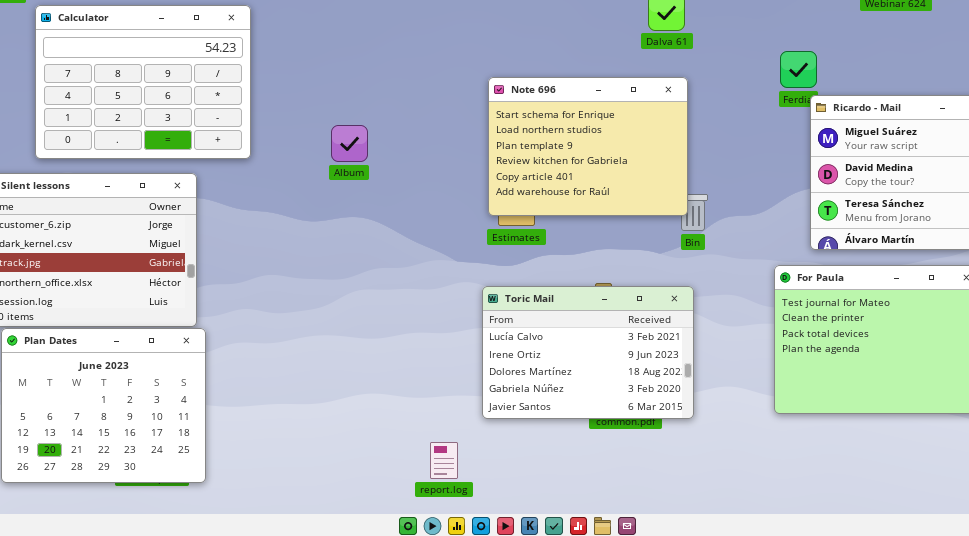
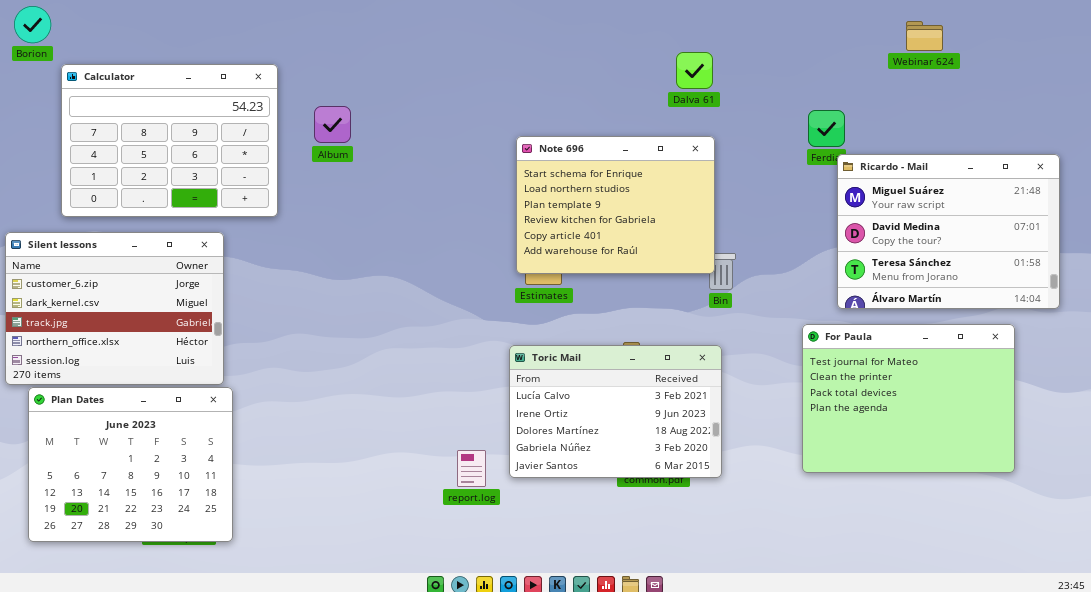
Album: [331,125,368,162] -> [314,106,351,143], moved
report.log: [430,442,458,479] -> [457,450,486,487], moved

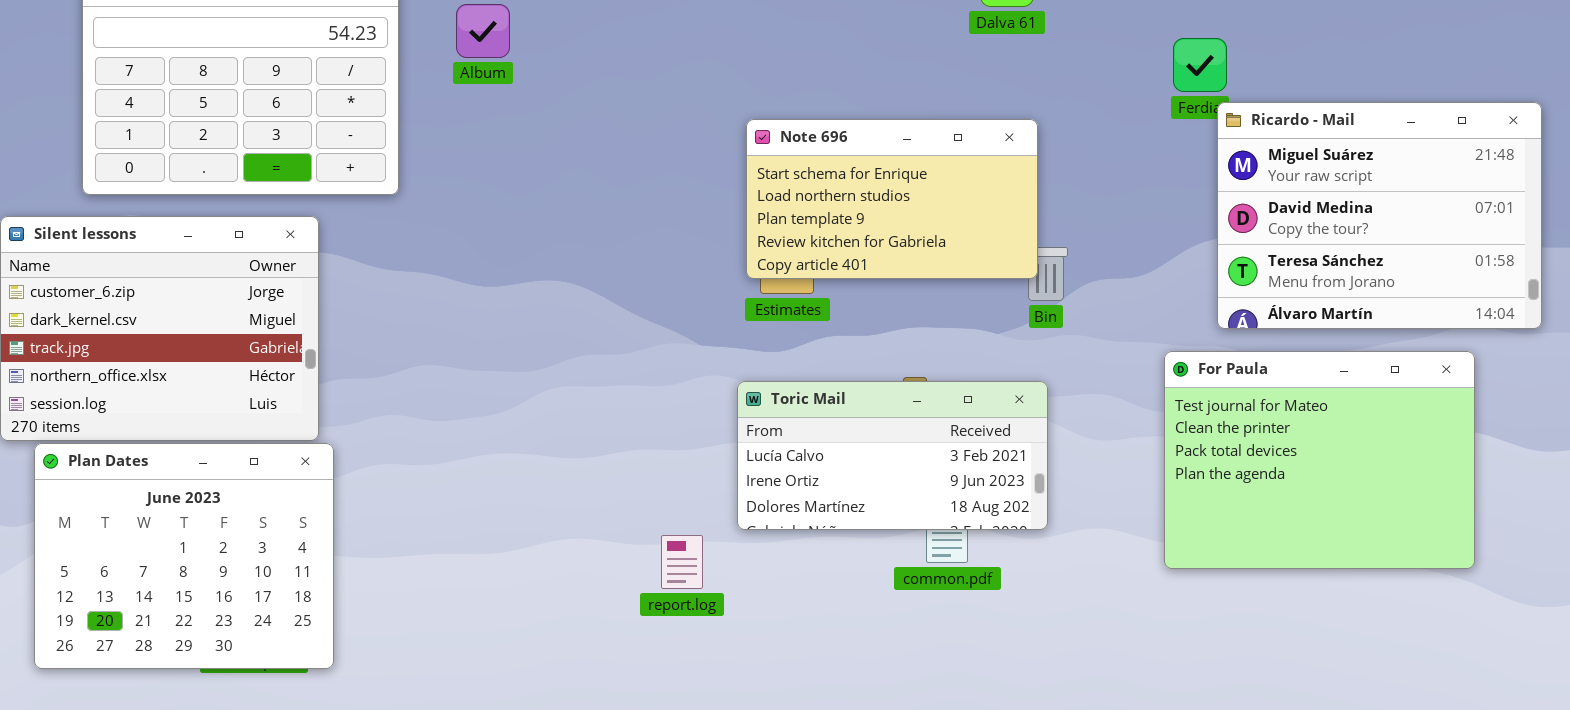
Album: [314,106,351,143] -> [456,4,510,58], moved
Note 696: [516,136,715,274] -> [746,119,1038,279], resized
Toric Mail: [509,345,722,478] -> [737,381,1048,530], resized

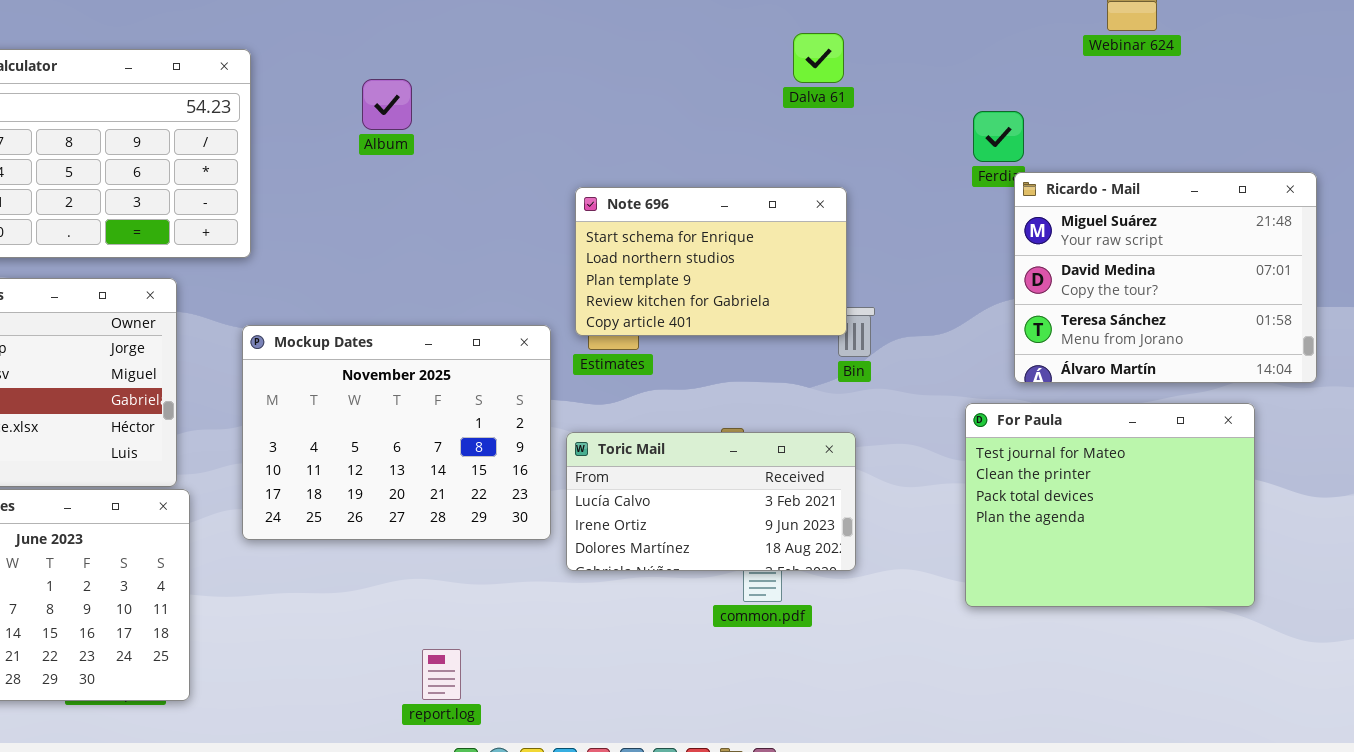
Album: [456,4,510,58] -> [362,79,412,130], moved
Mockup Dates: none -> [242,325,551,540], opened
report.log: [661,535,703,589] -> [422,649,461,700], moved

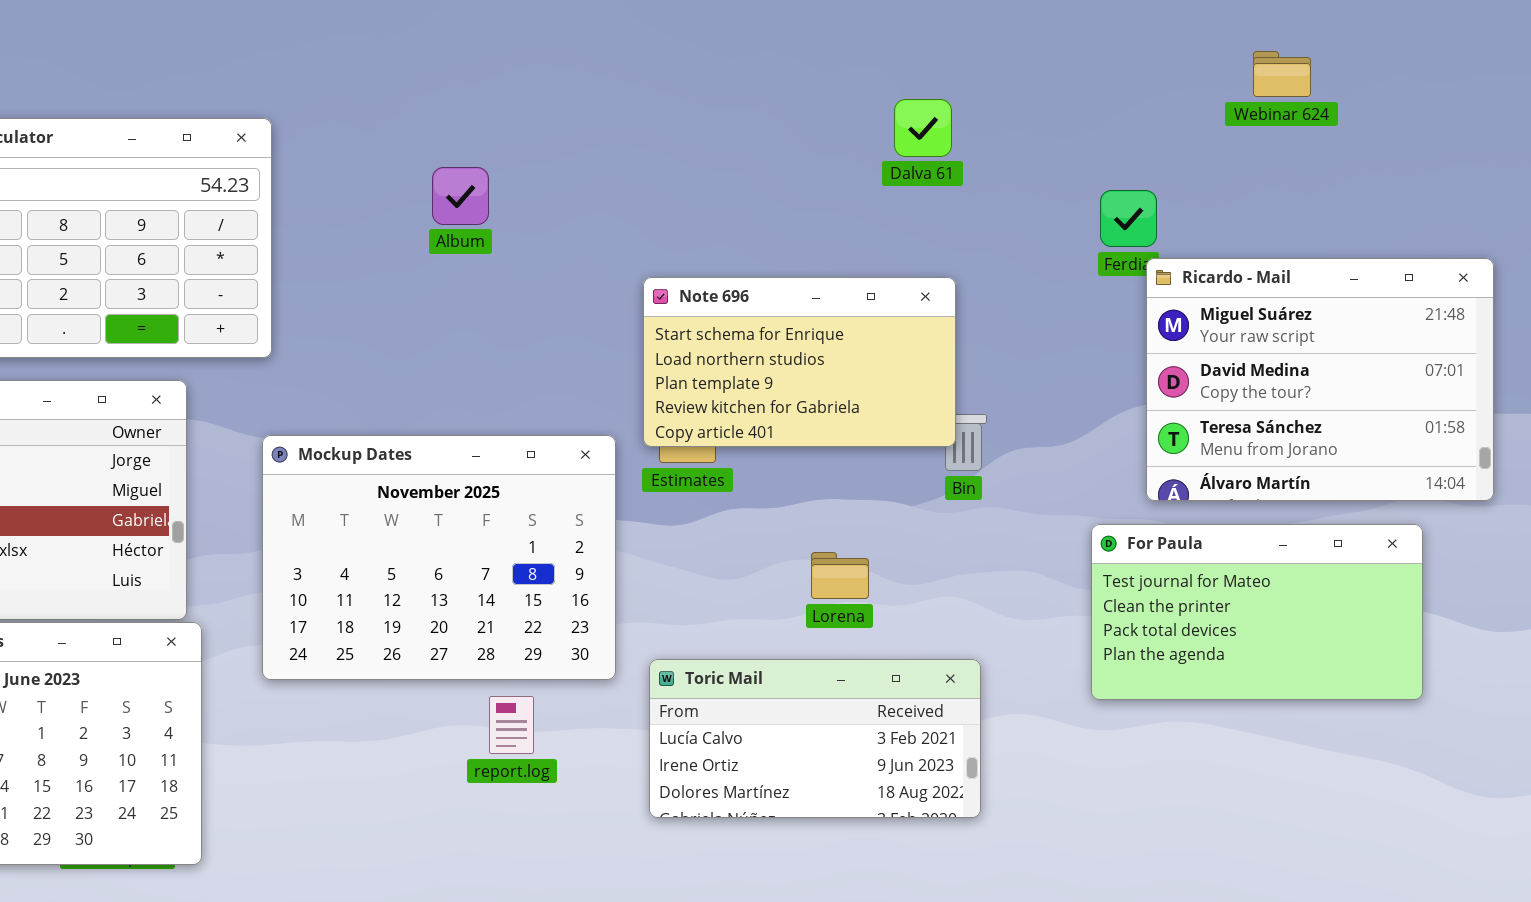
Album: [362,79,412,130] -> [432,167,489,225], moved
For Paula: [965,403,1255,607] -> [1091,524,1423,700], resized
Toric Mail: [566,432,856,571] -> [649,659,981,818], moved
report.log: [422,649,461,700] -> [489,696,534,754], moved

